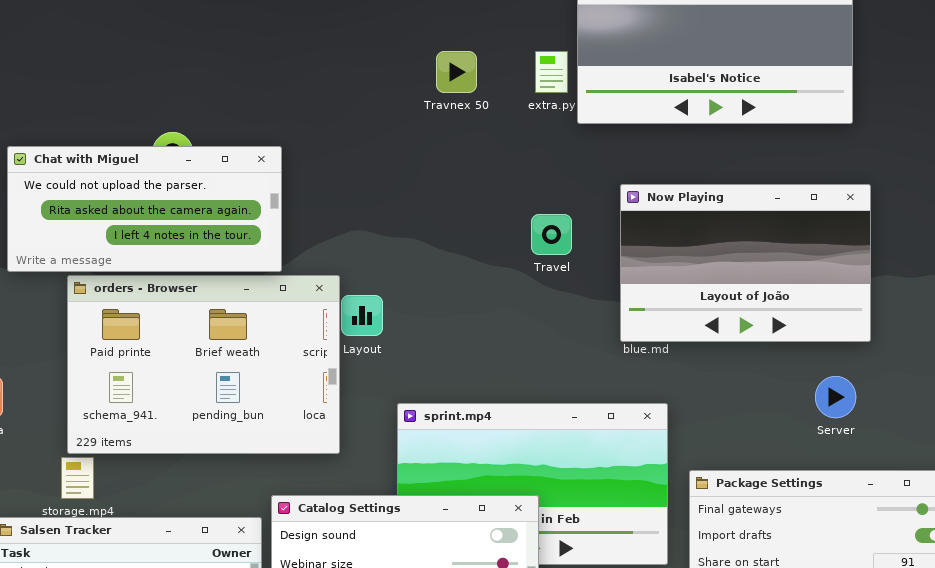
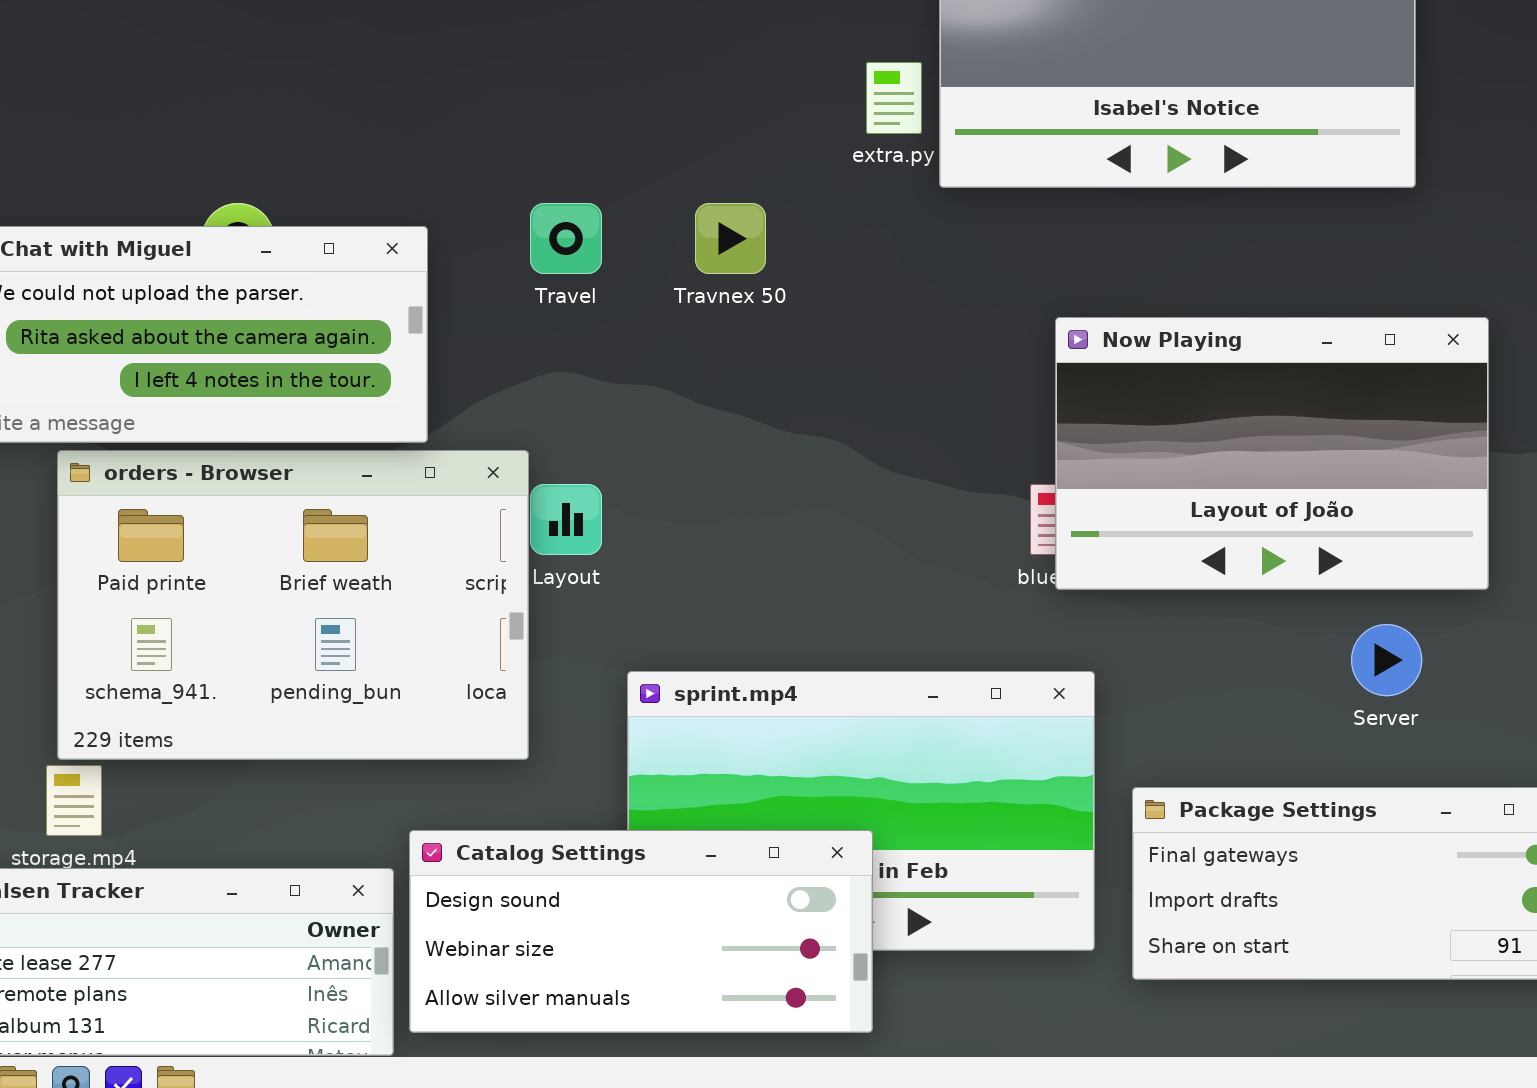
Travnex 50: [436,51,477,93] -> [695,203,766,274], moved
Now Playing: [620,184,871,342] -> [1055,317,1489,590], moved
Travel: [531,214,572,255] -> [530,203,602,274], moved

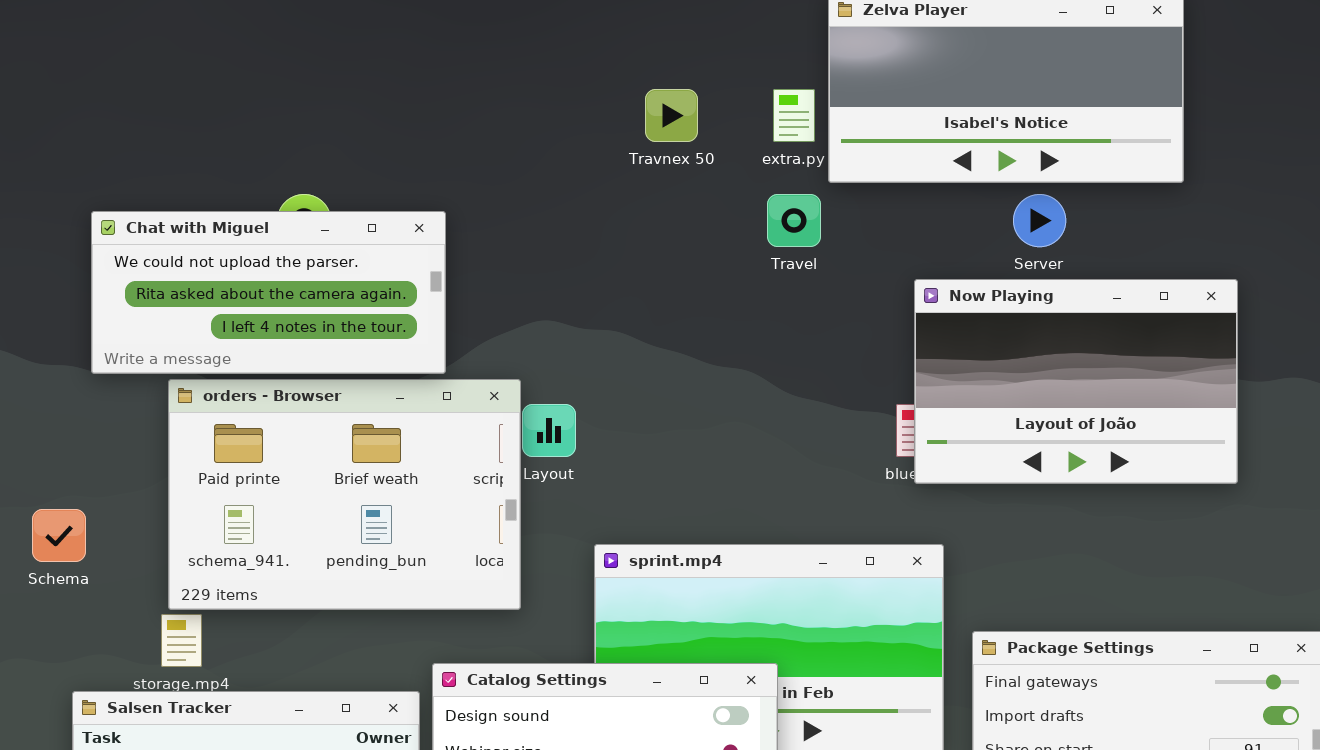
Travel: [530,203,602,274] -> [767,194,821,247], moved
Travnex 50: [695,203,766,274] -> [645,89,698,142], moved
Server: [1351,624,1422,696] -> [1013,194,1066,247], moved

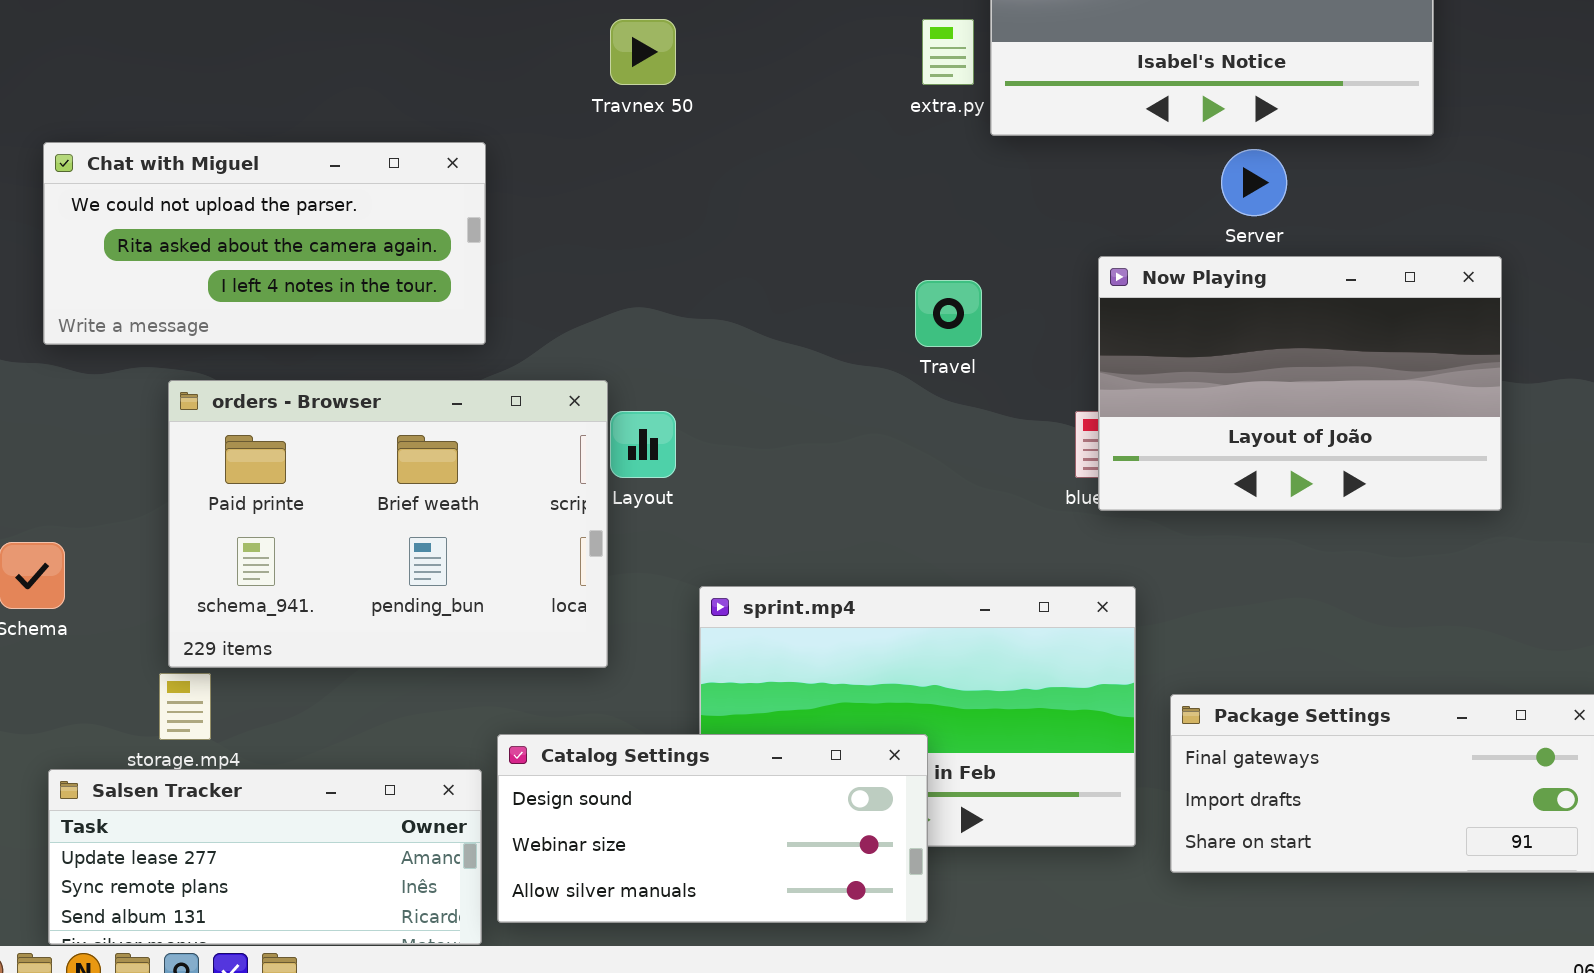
Travnex 50: [645,89,698,142] -> [610,19,676,85], moved
Travel: [767,194,821,247] -> [915,280,982,347], moved
Chat with Miguel: [91,211,446,374] -> [43,142,486,345], moved

